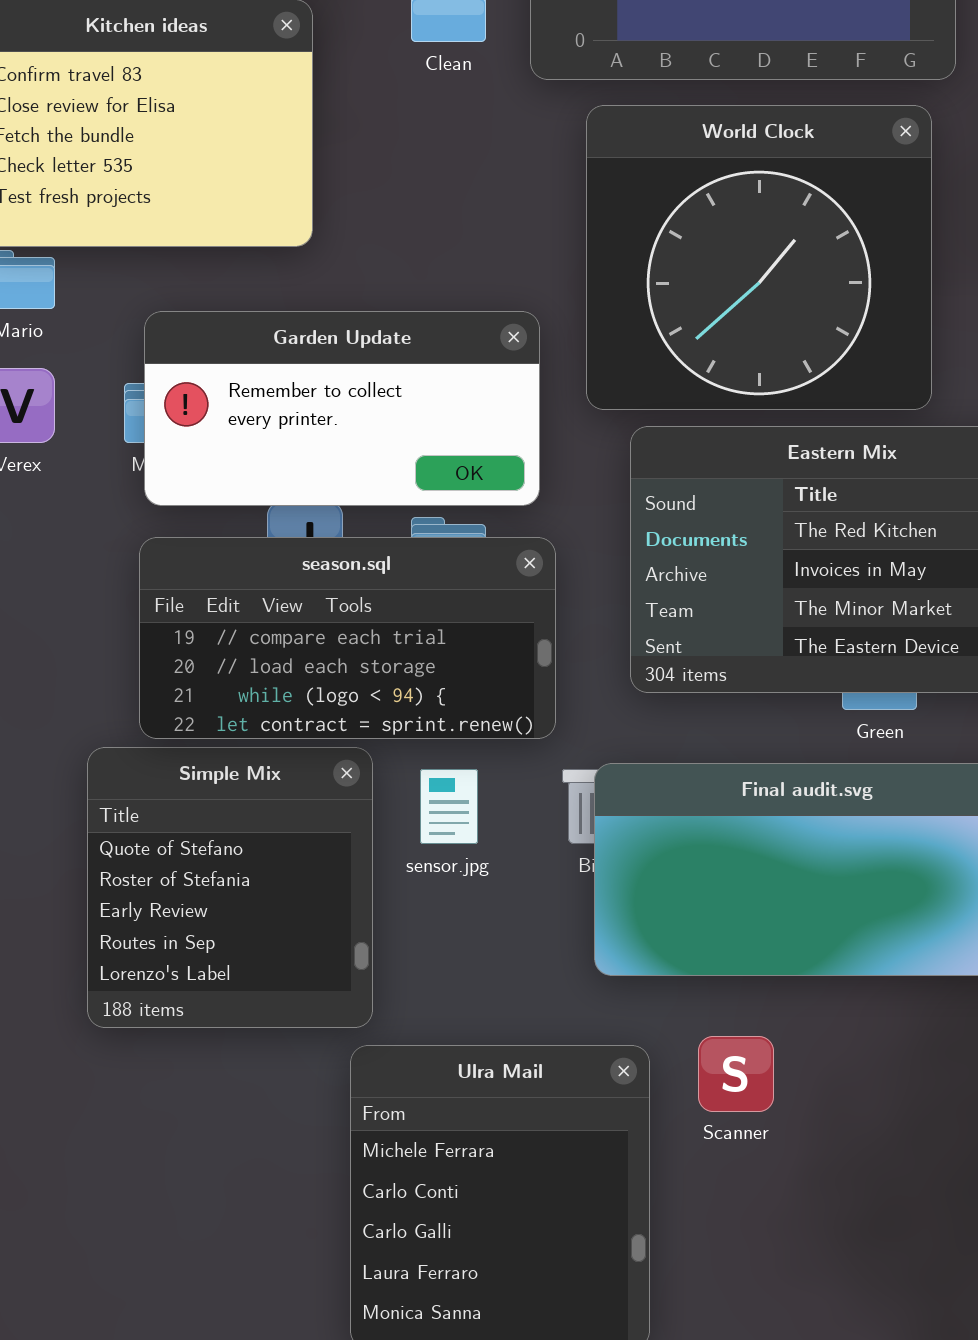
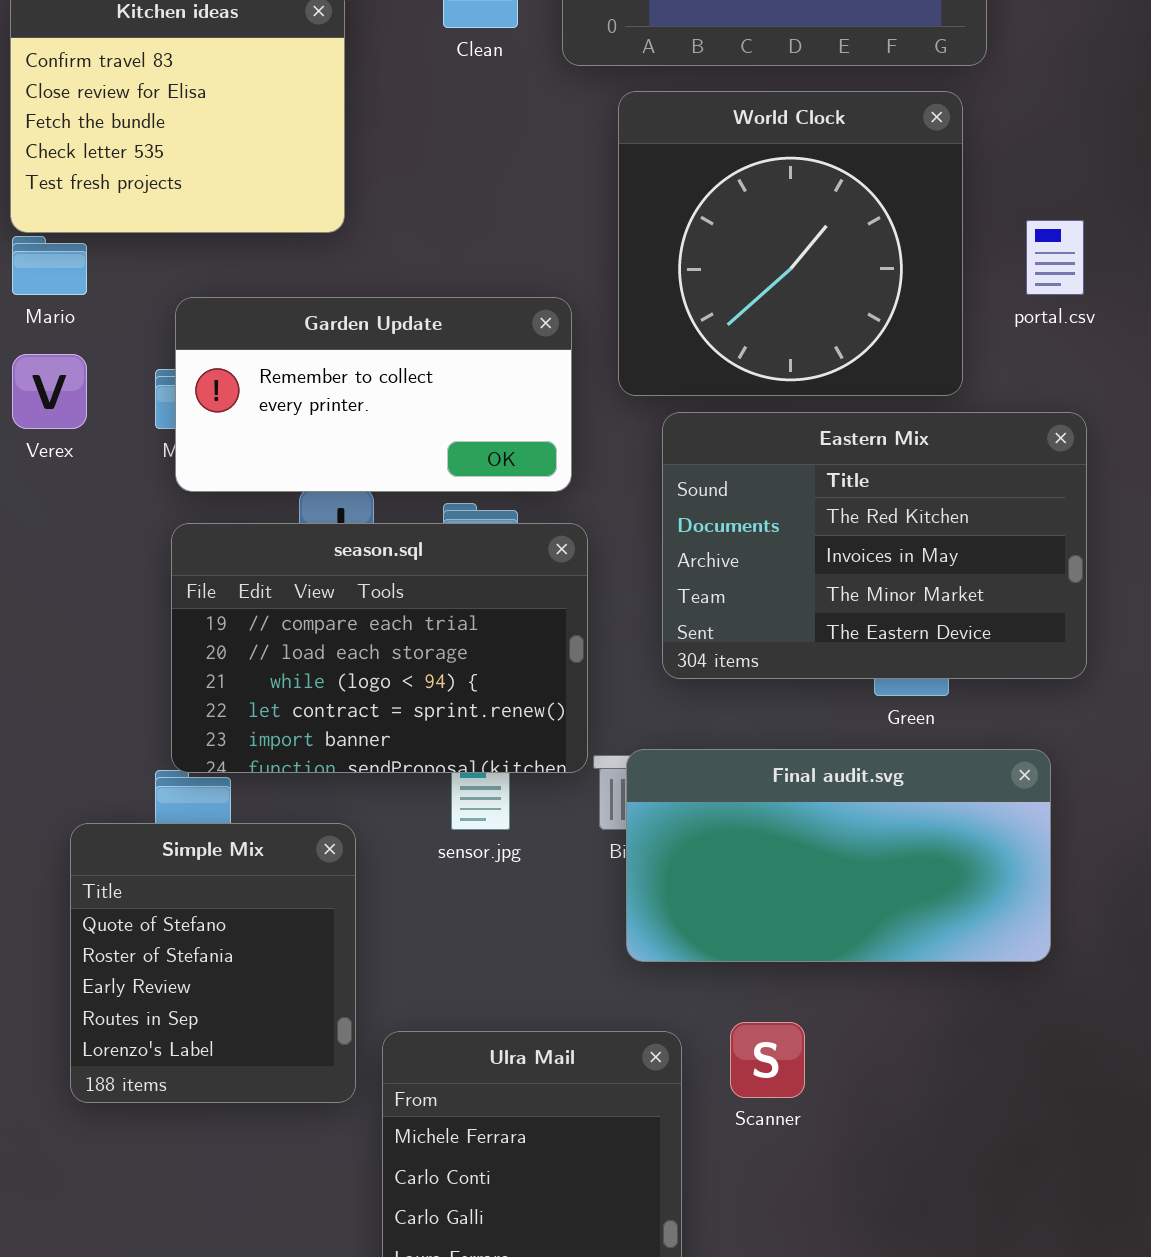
season.sql: [139,537,556,739] -> [171,523,588,773], resized
Simple Mix: [87,747,373,1028] -> [70,823,356,1103], moved

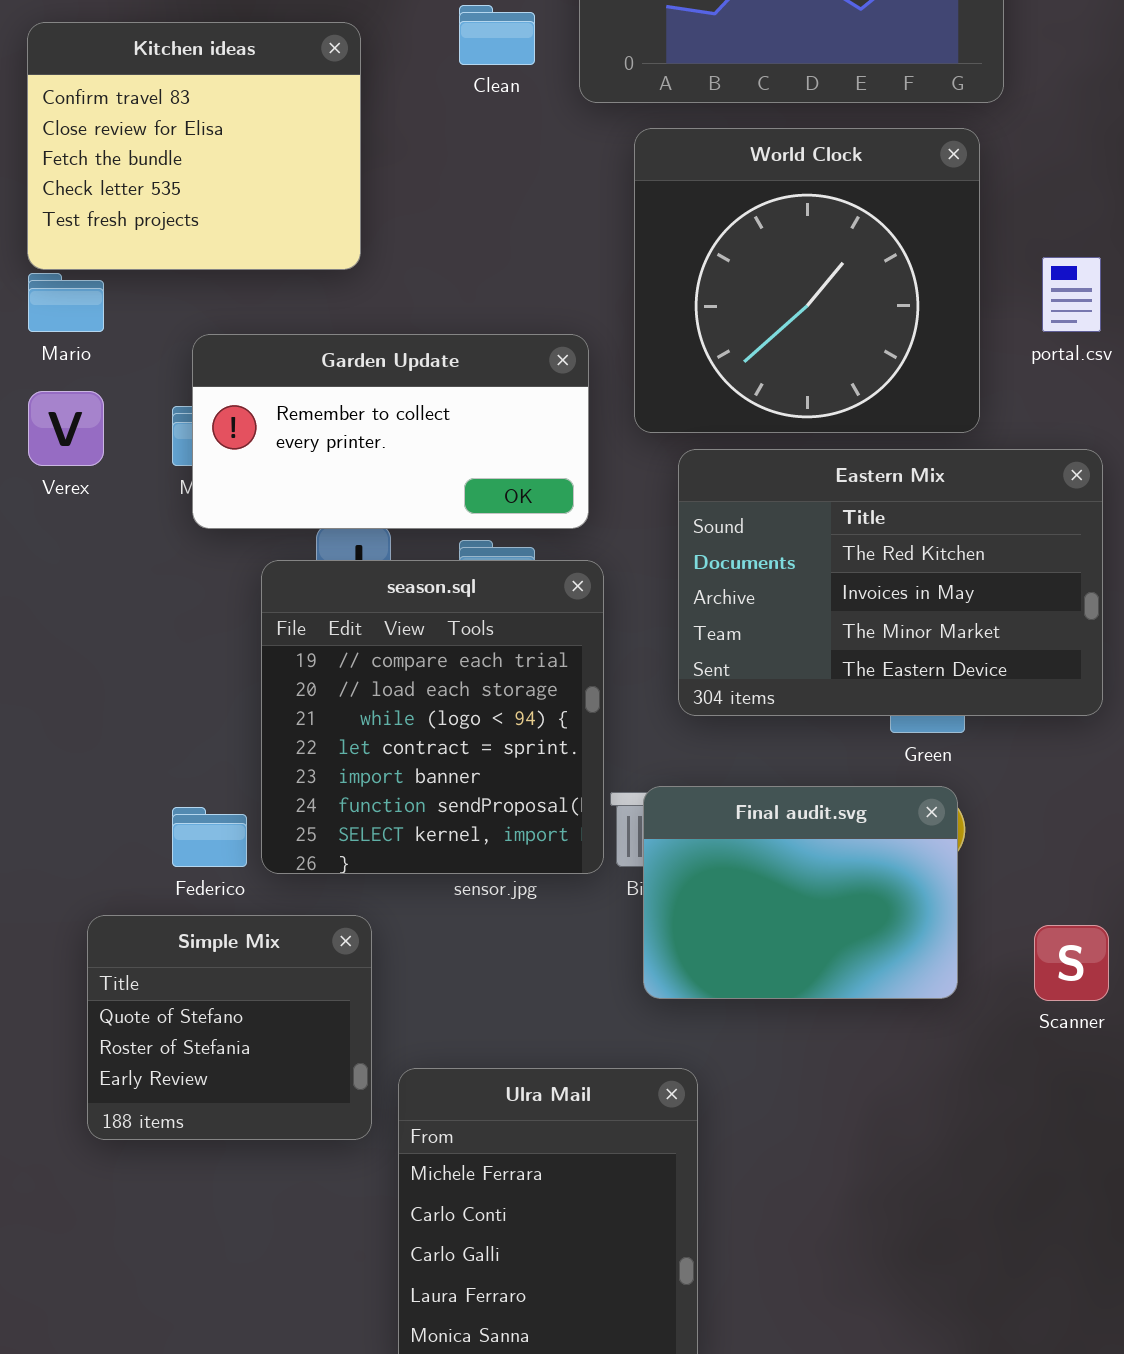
season.sql: [171,523,588,773] -> [261,560,604,874], resized
Final audit.svg: [626,749,1051,962] -> [643,786,958,999], resized
Simple Mix: [70,823,356,1103] -> [87,915,372,1140], resized
Scanner: [730,1022,805,1098] -> [1034,925,1109,1001], moved

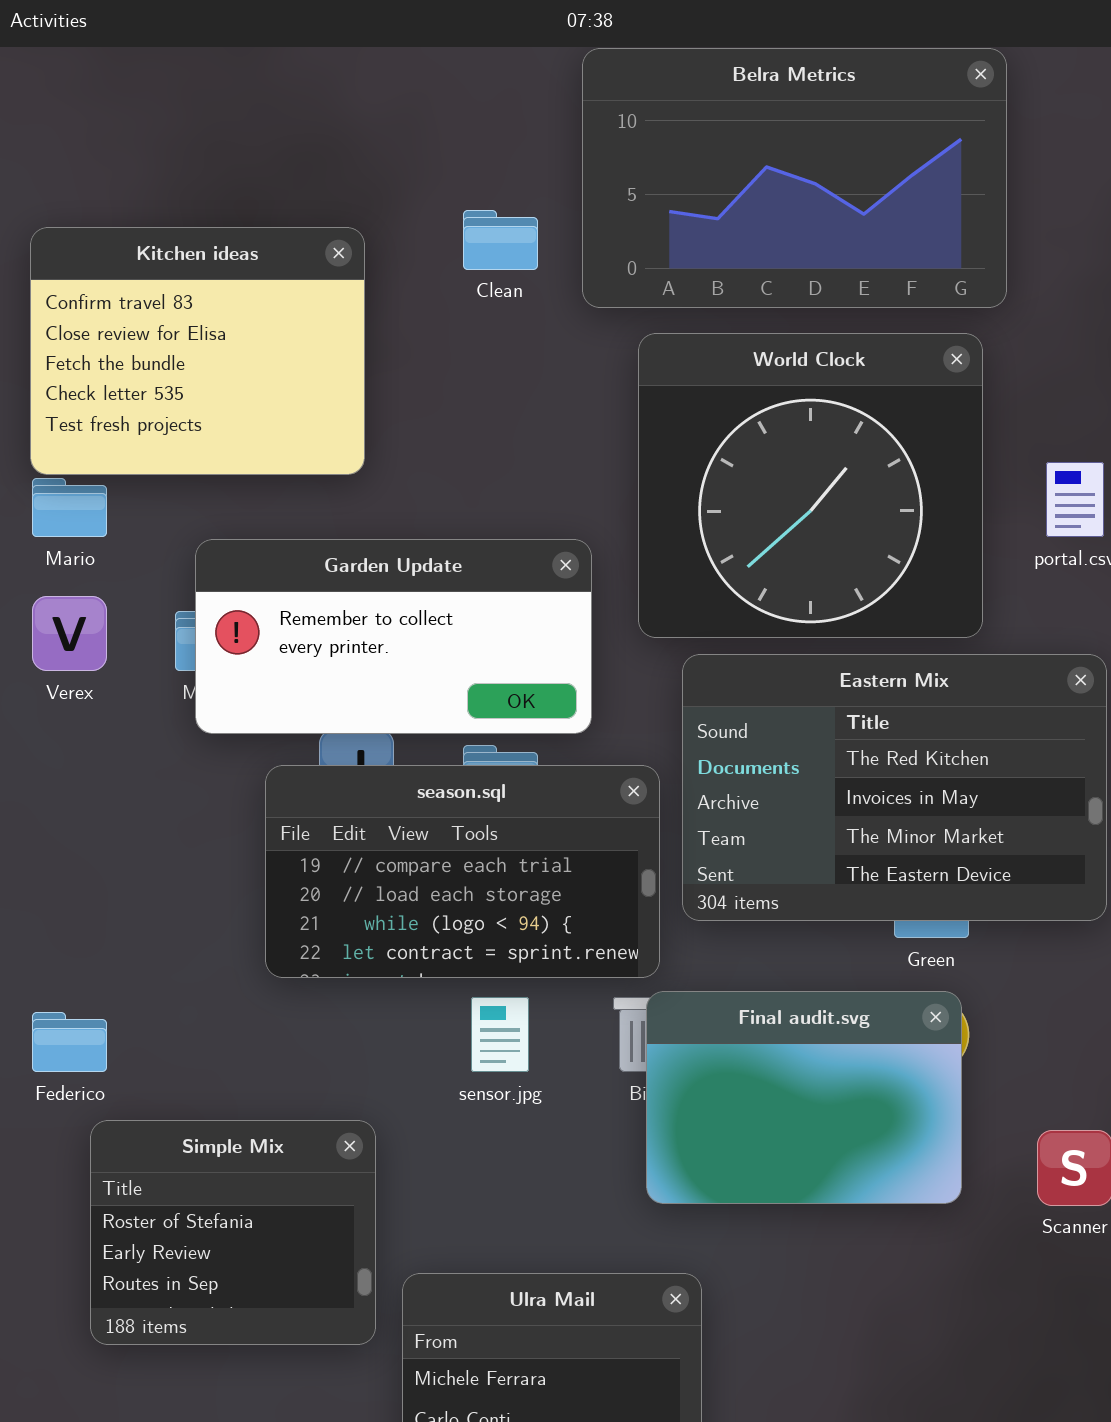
season.sql: [261,560,604,874] -> [265,765,660,978], resized
Federico: [172,807,247,867] -> [32,1012,107,1072], moved
Simple Mix: [87,915,372,1140] -> [90,1120,376,1345], scrolled down 1 row

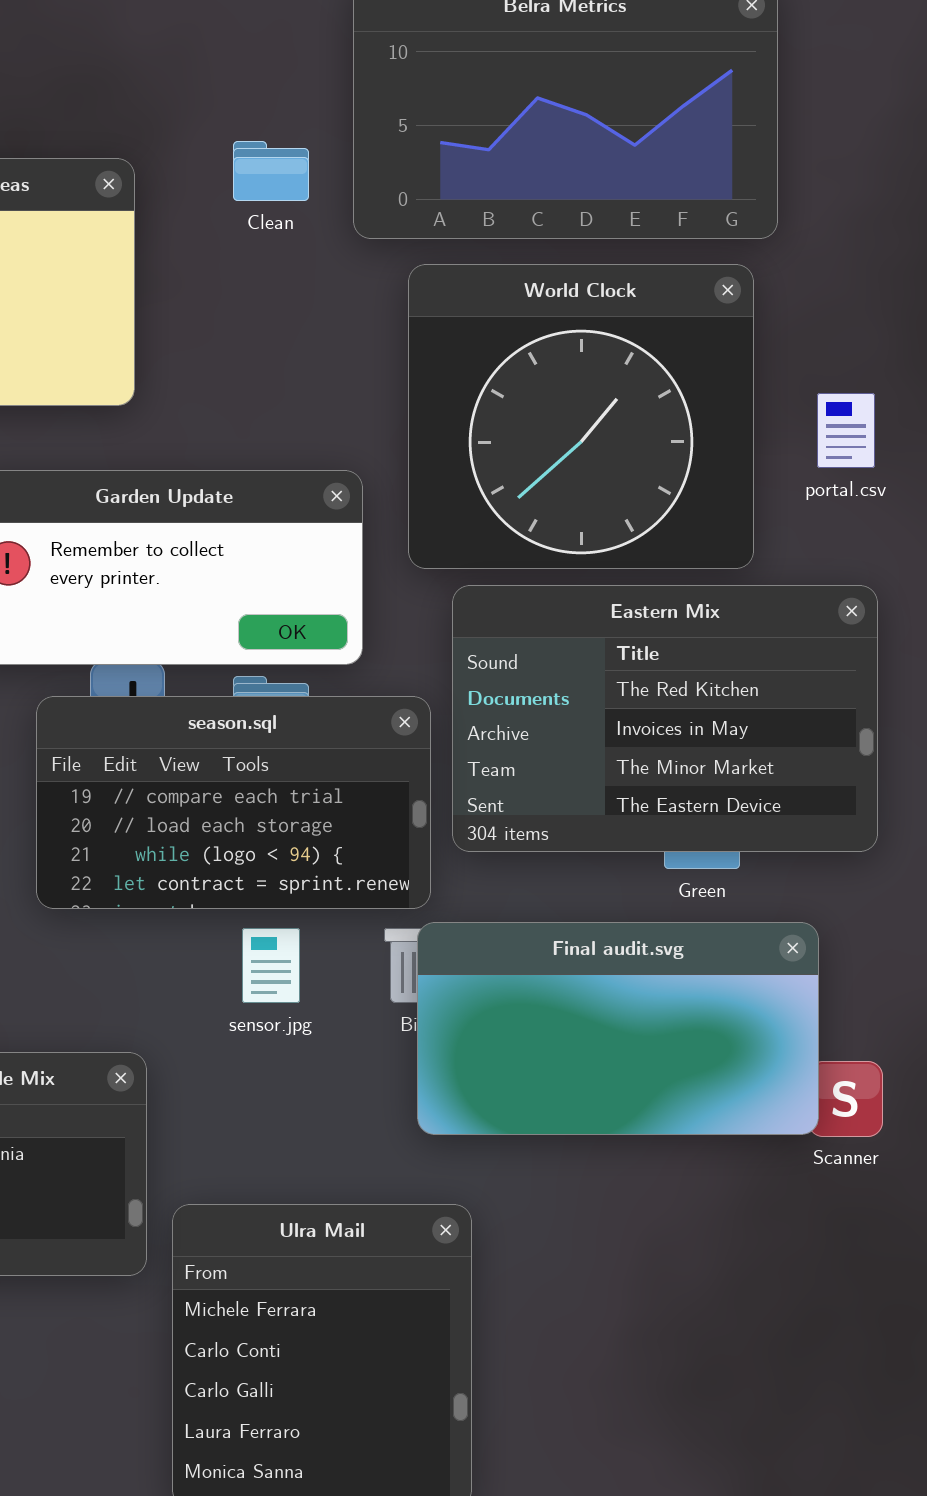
Final audit.svg: [646,991,962,1204] -> [417,922,819,1135], resized

